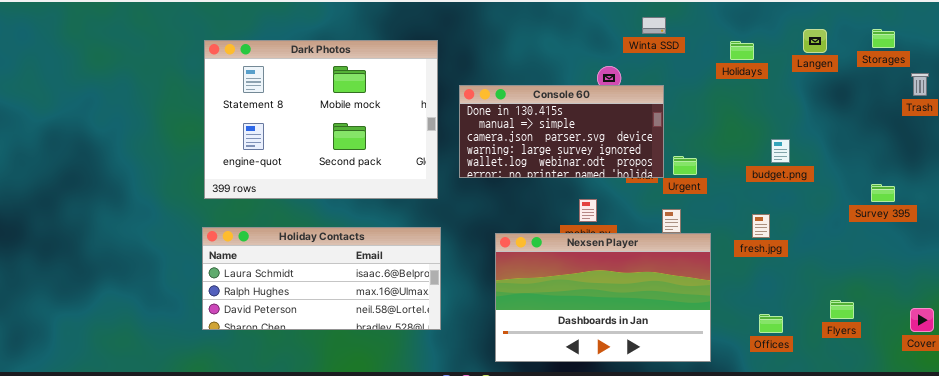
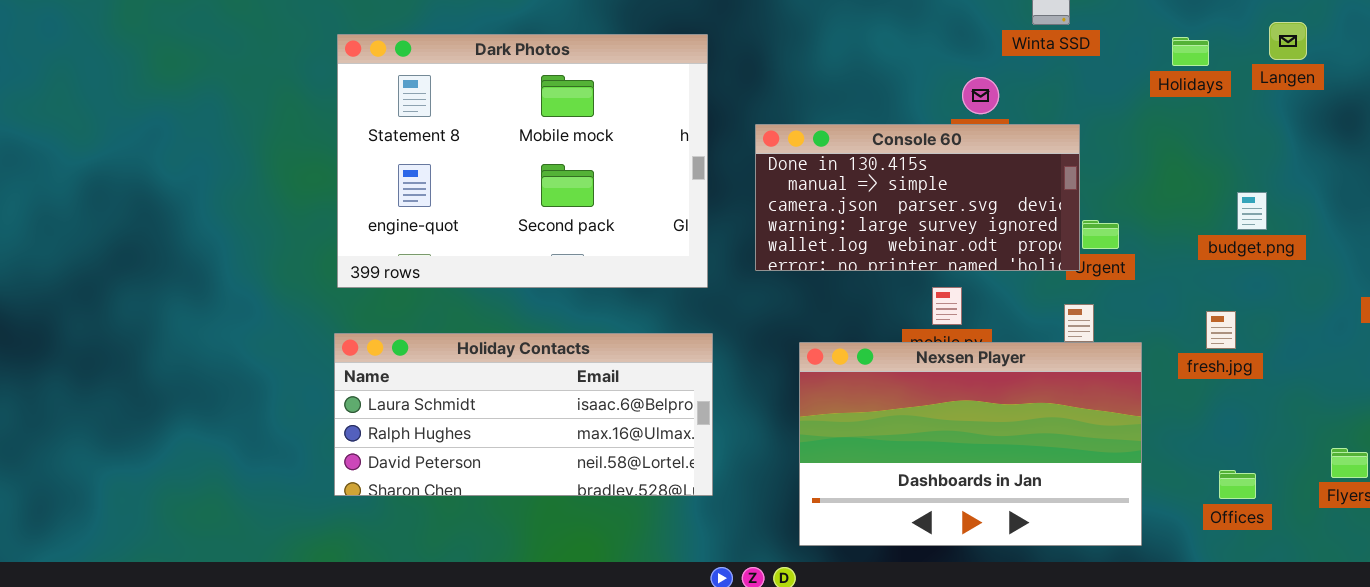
Langen: [803,29,827,53] -> [1269,22,1307,60], moved
Console 60: [459,85,664,178] -> [755,124,1080,271], moved

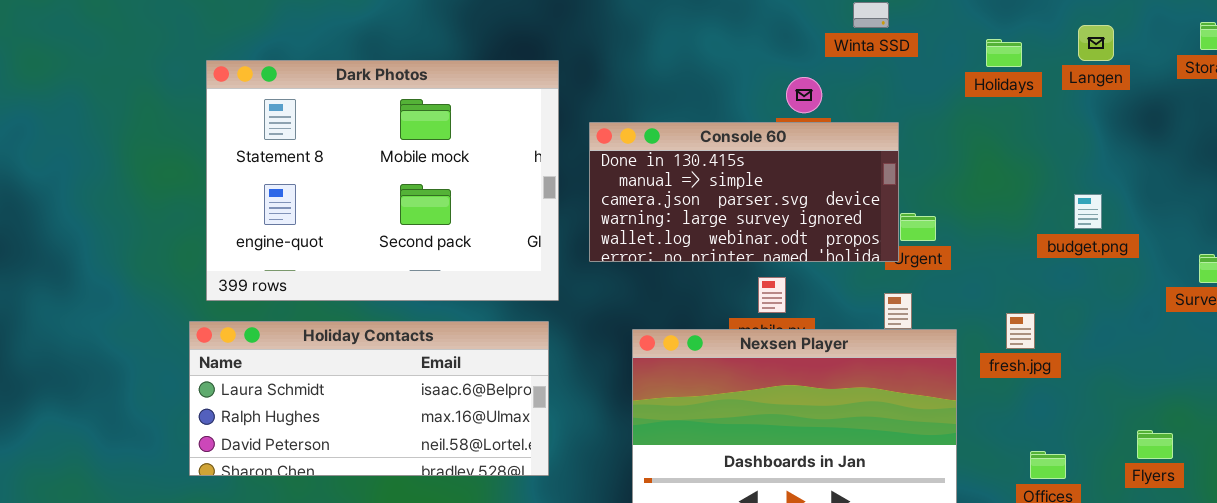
Dark Photos: [337,34,708,288] -> [206,60,559,301], moved
budget.png: [1237,192,1267,230] -> [1074,194,1102,229], moved
fresh.jpg: [1206,311,1236,349] -> [1006,313,1035,349], moved

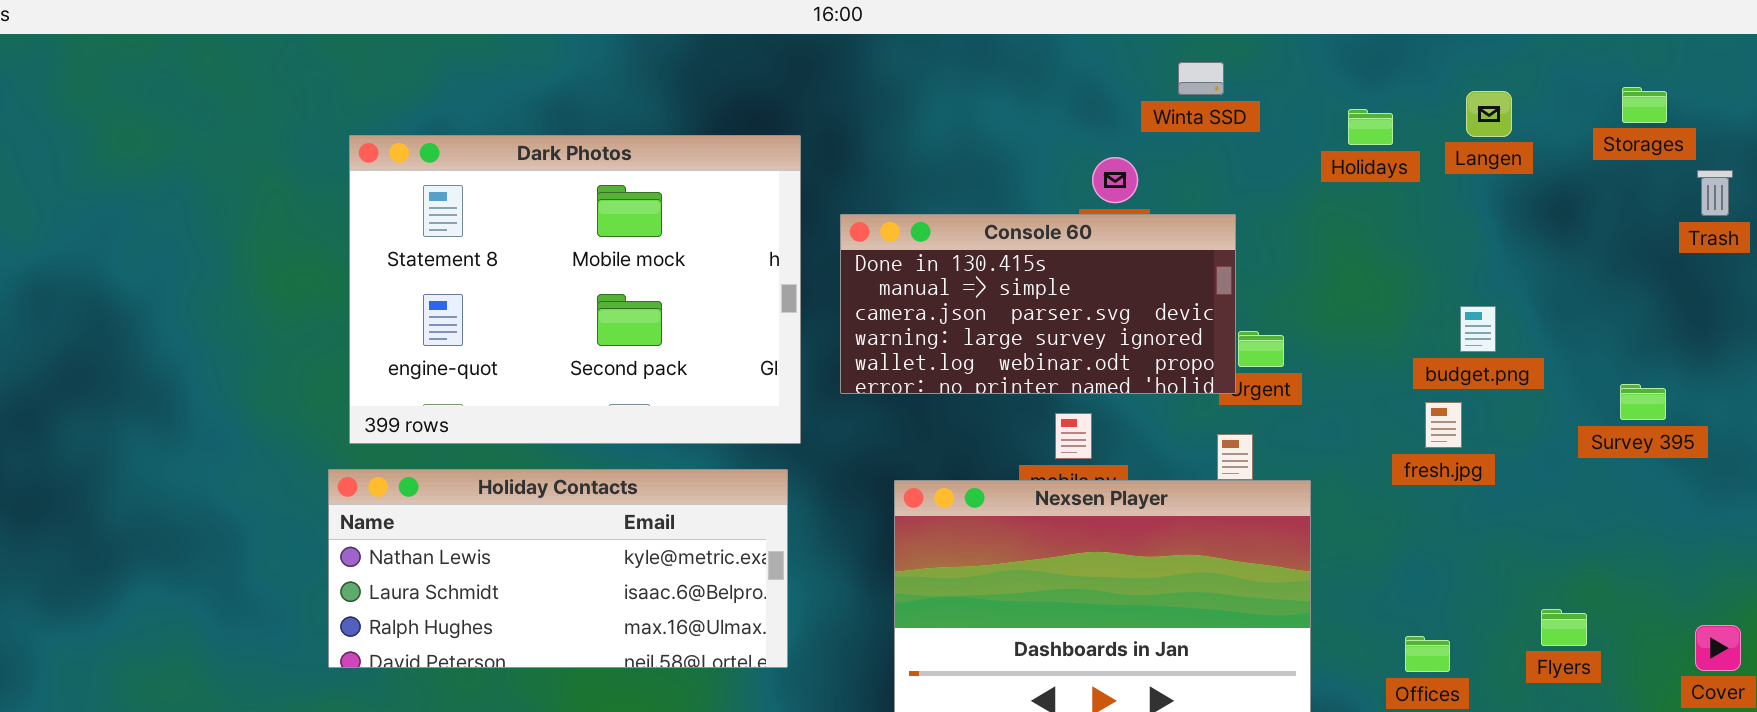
fresh.jpg: [1006,313,1035,349] -> [1425,402,1462,448], moved
Holiday Contacts: [189,321,549,476] -> [328,469,788,668], scrolled up 1 row

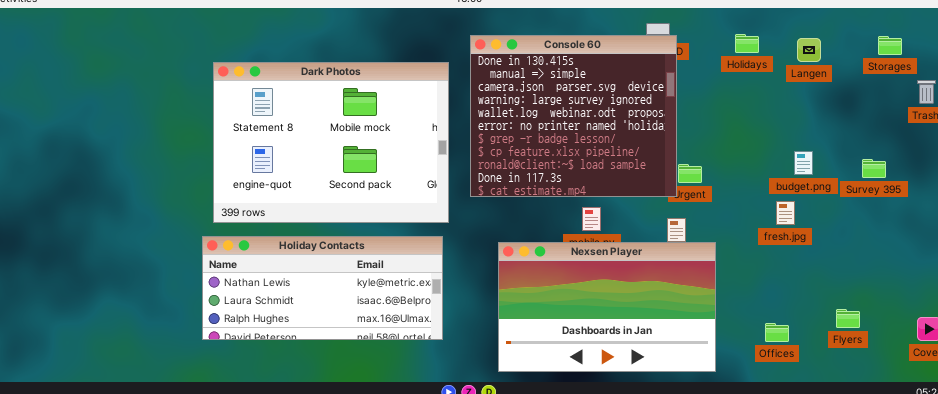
Holidays: [1348,109,1393,145] -> [735,34,759,53], moved
Console 60: [840,214,1236,394] -> [470,35,677,197], resized
Survey 395: [1620,384,1666,420] -> [862,159,886,178], moved

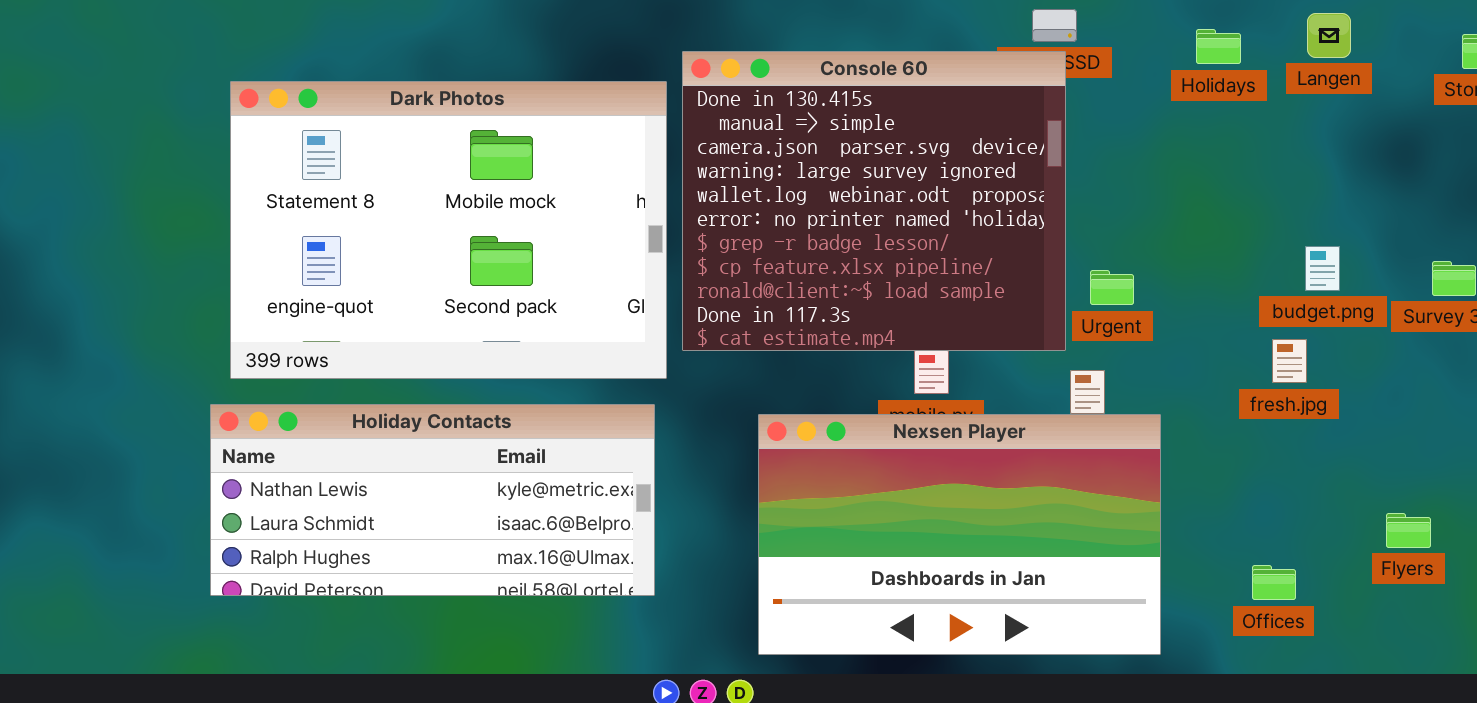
Console 60: [470,35,677,197] -> [682,51,1066,351], moved
Langen: [797,38,821,62] -> [1307,13,1351,58], moved
Flyers: [836,309,860,328] -> [1386,513,1431,548], moved

